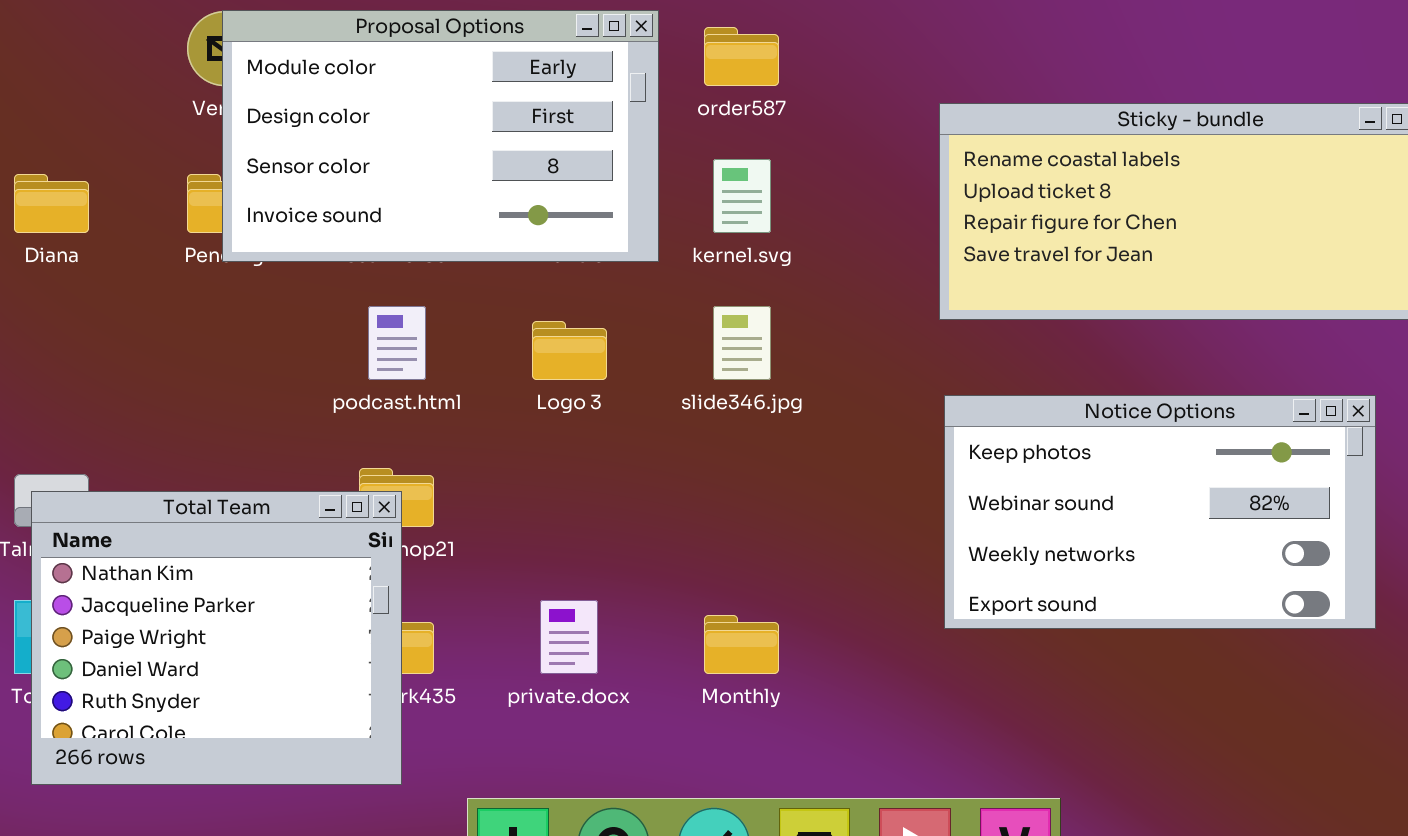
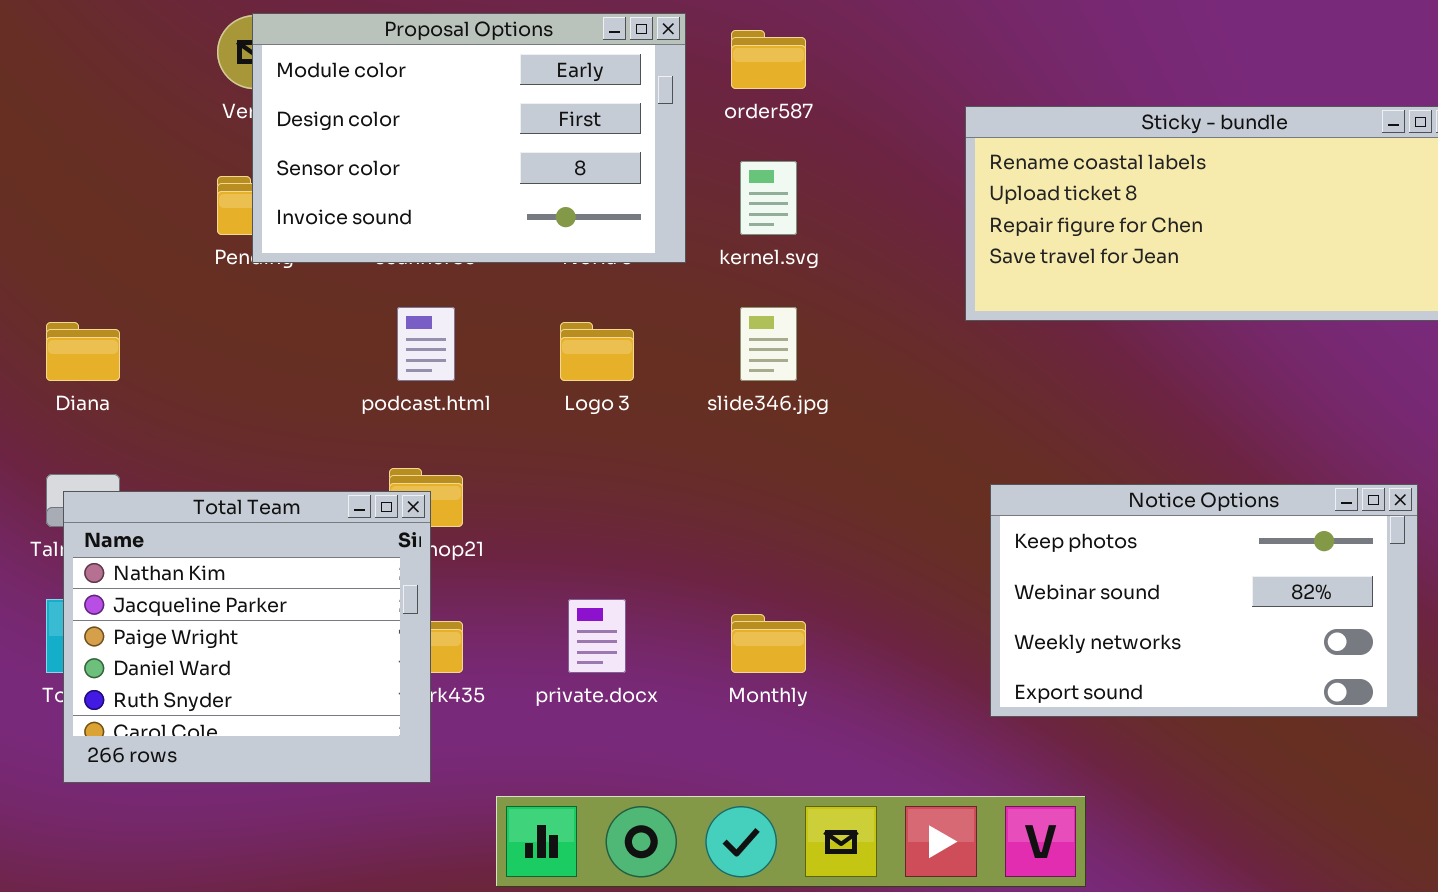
Diana: [14,174,89,233] -> [46,322,120,381], moved
Notice Options: [944,395,1376,629] -> [990,484,1418,717], moved

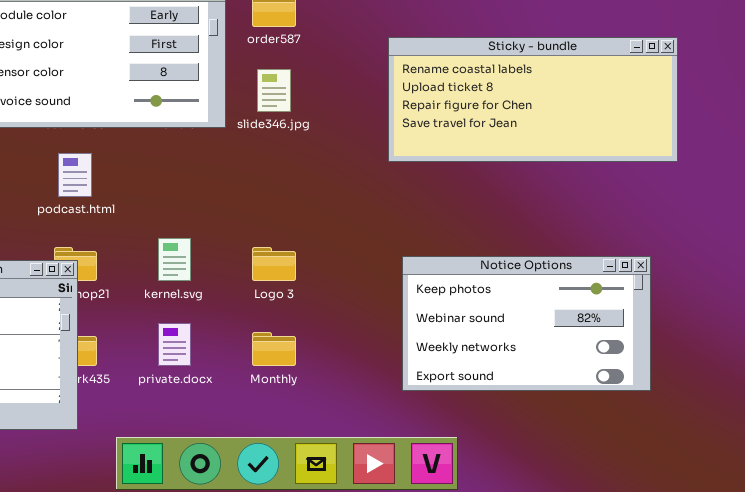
kernel.svg: [740,161,797,235] -> [158,238,191,281], moved
slide346.jpg: [740,307,797,381] -> [257,69,291,112], moved
Logo 3: [560,322,634,381] -> [252,247,296,281], moved

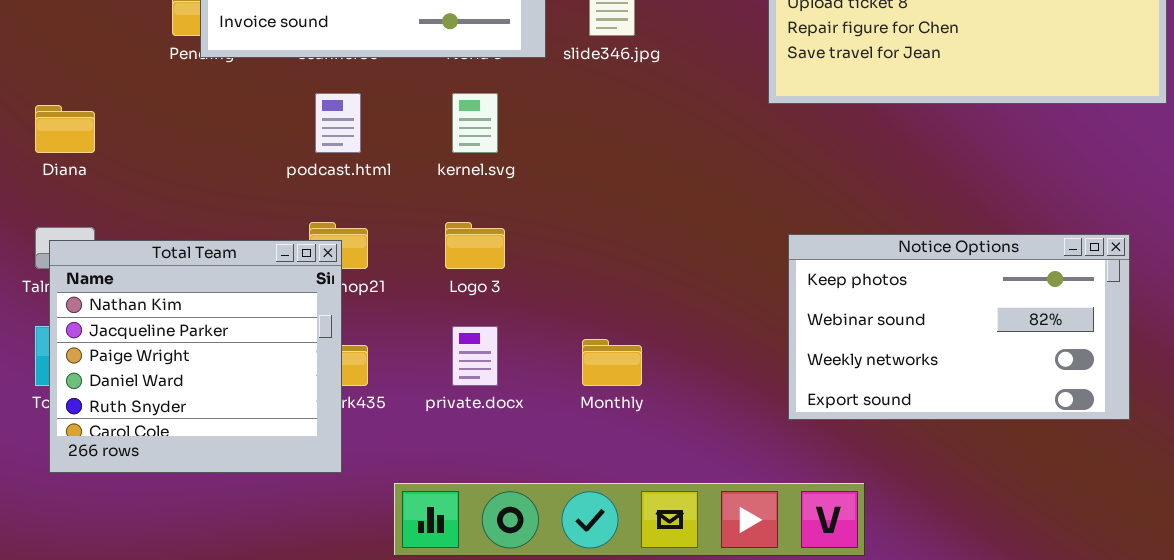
kernel.svg: [158,238,191,281] -> [452,93,498,153], moved
Logo 3: [252,247,296,281] -> [445,222,505,269], moved

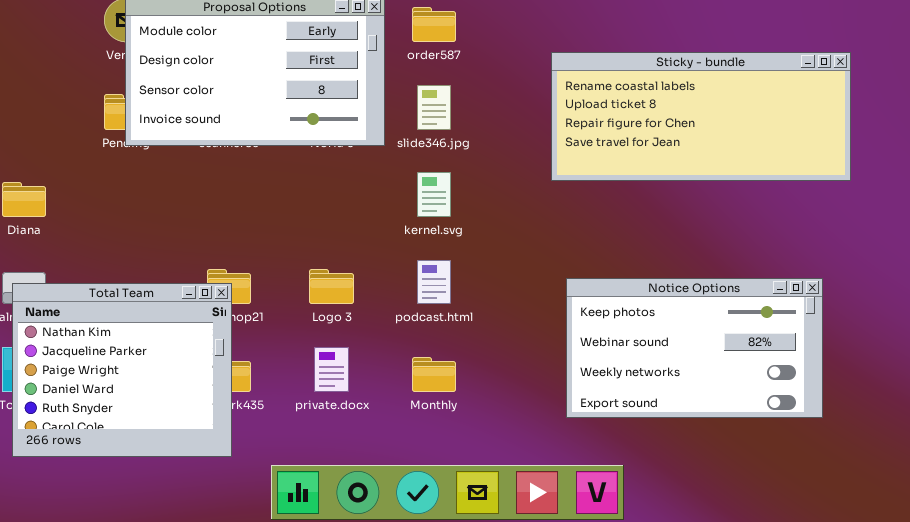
podcast.html: [315,93,361,153] -> [417,260,451,304], moved
kernel.svg: [452,93,498,153] -> [417,172,451,217], moved

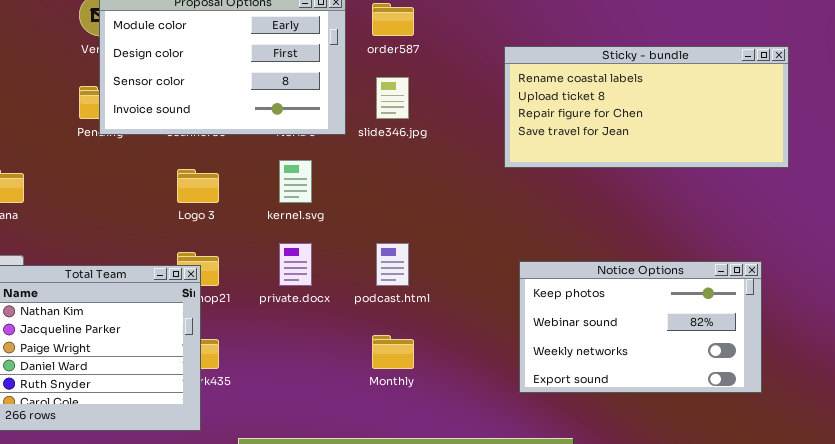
kernel.svg: [417,172,451,217] -> [279,160,312,203], moved
Logo 3: [309,269,354,304] -> [177,169,219,203], moved
private.docx: [314,347,349,392] -> [279,243,312,286], moved

